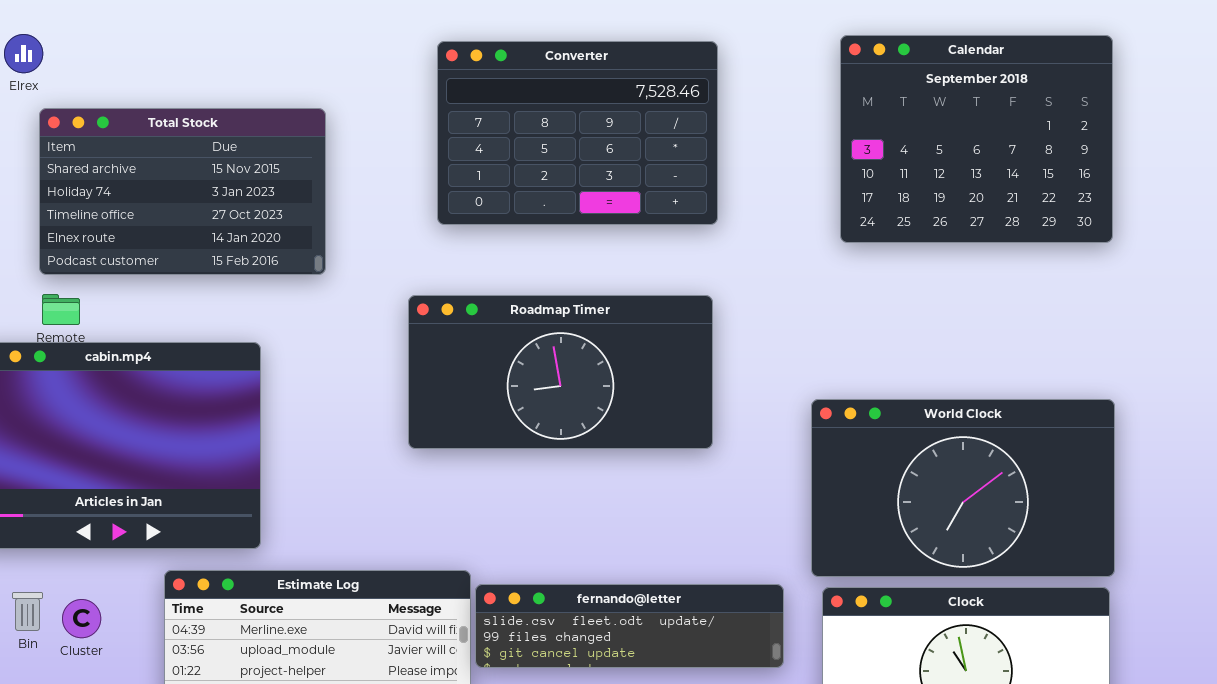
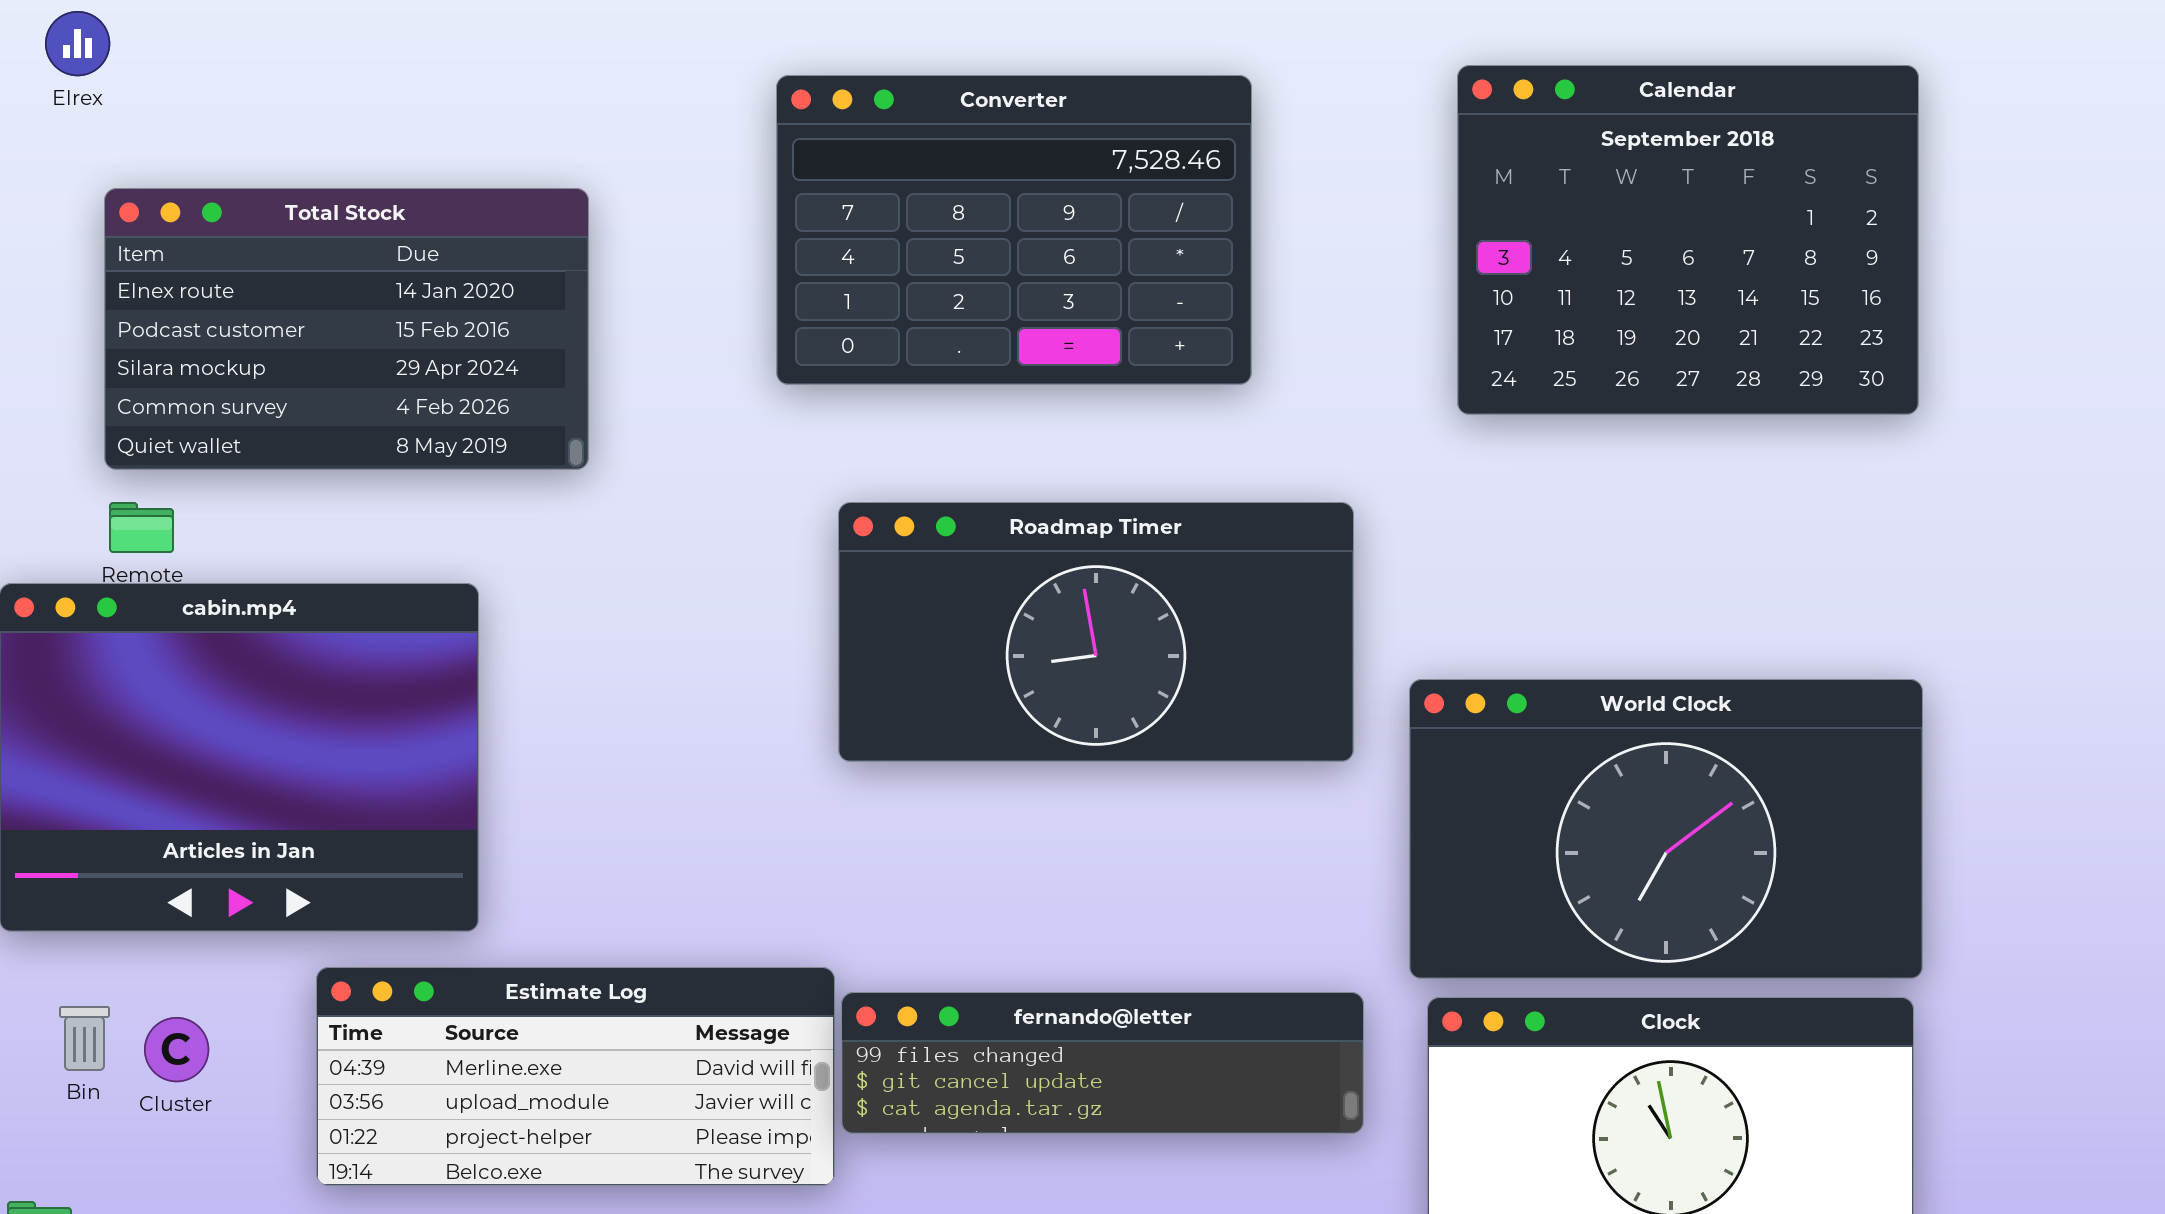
Elrex: [4,34,43,73] -> [45,11,110,76], moved
Total Stock: [39,108,326,275] -> [104,188,589,470], scrolled down 3 rows
Roadmap Timer: [408,295,713,449] -> [838,502,1354,762], moved
fernando@letter: [475,584,784,668] -> [841,992,1364,1134], scrolled down 1 row

